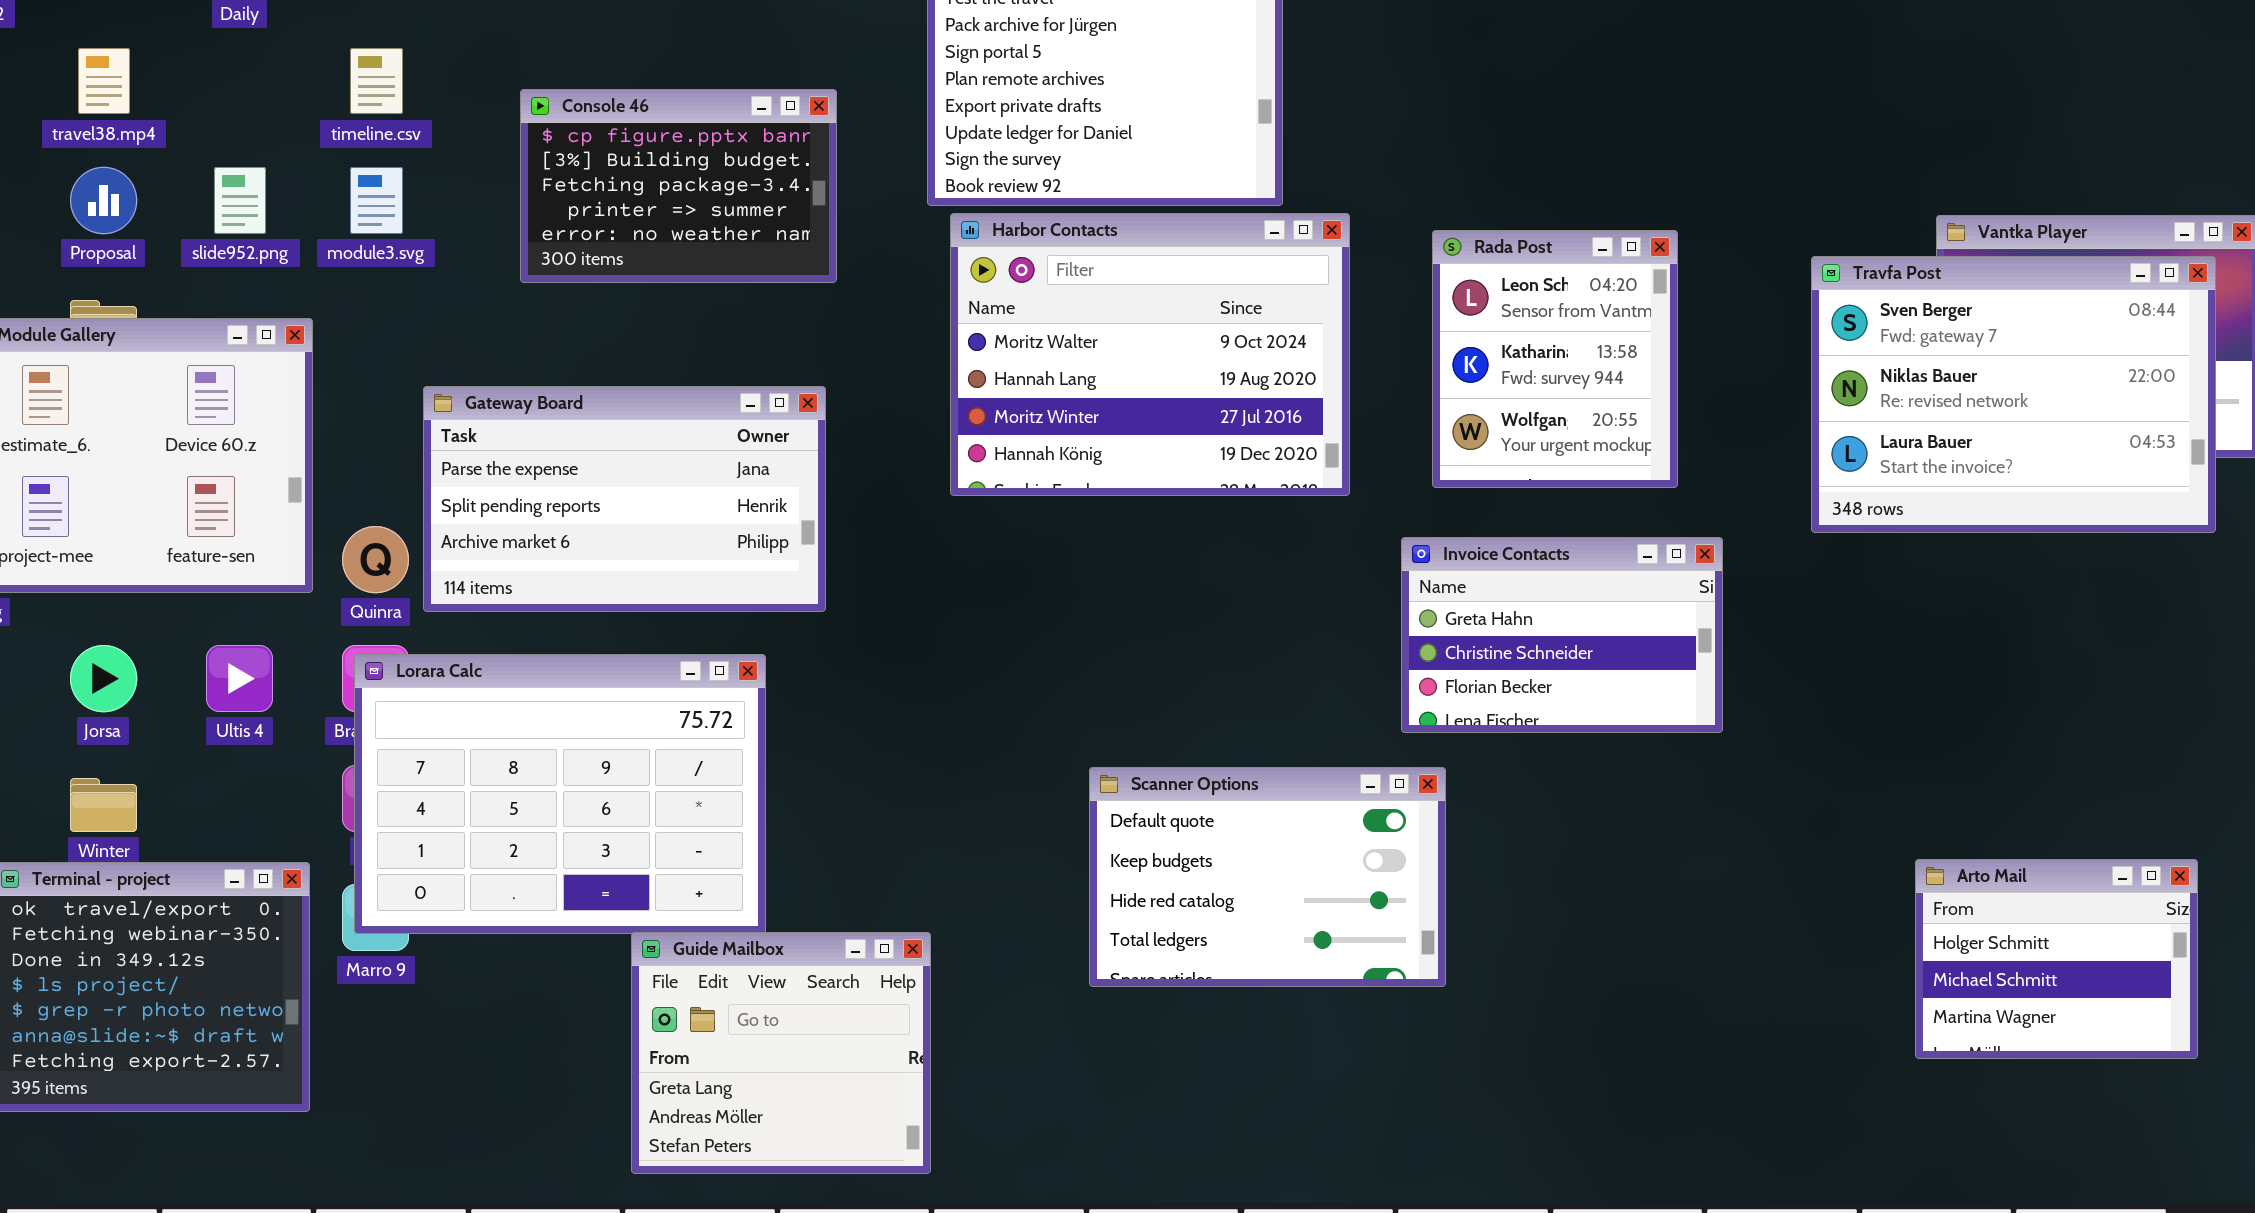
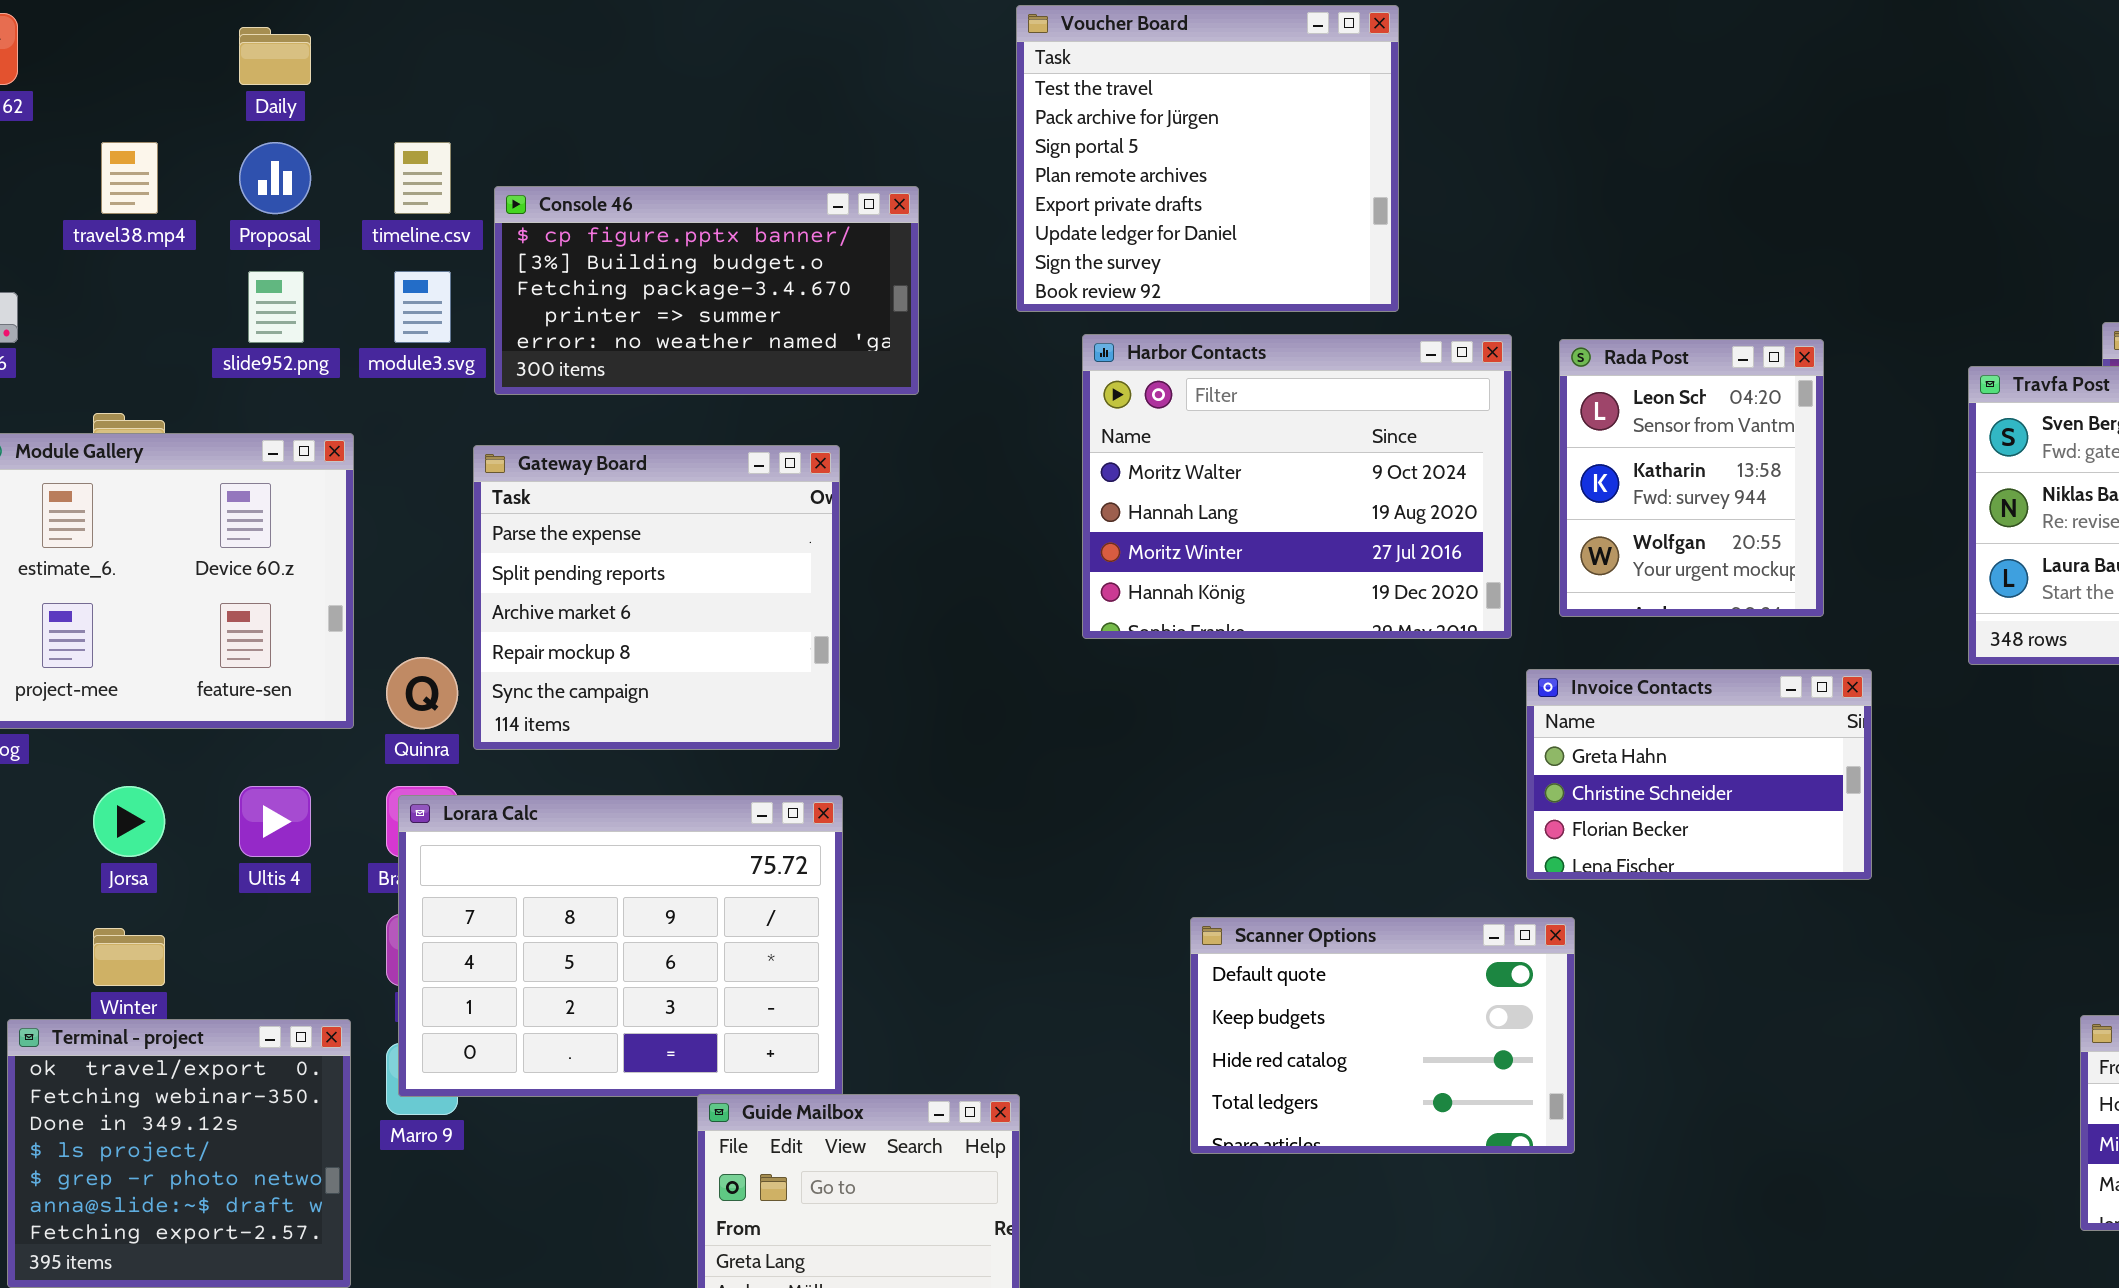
Console 46: [520,89,837,283] -> [494,186,919,395], resized
Proposal: [70,167,137,234] -> [239,142,311,214], moved
Harbor Contacts: [950,213,1350,496] -> [1082,334,1512,639], moved
Gateway Board: [423,386,826,612] -> [473,445,840,750], resized

